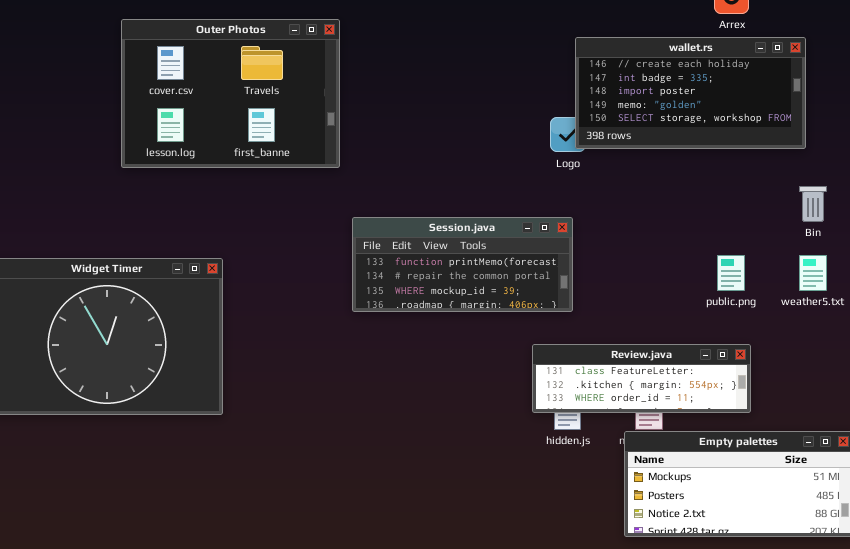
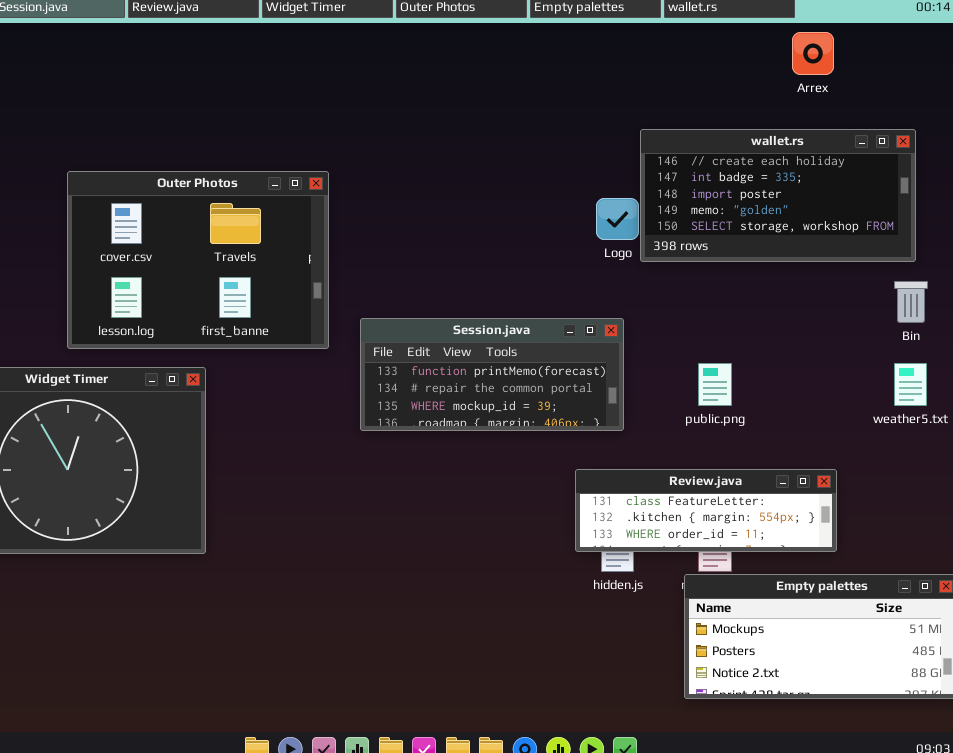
Outer Photos: [121,19,340,168] -> [67,171,329,349], moved
wallet.rs: [575,37,806,149] -> [640,129,916,262], moved
public.png: [717,255,745,291] -> [698,363,732,406], moved

